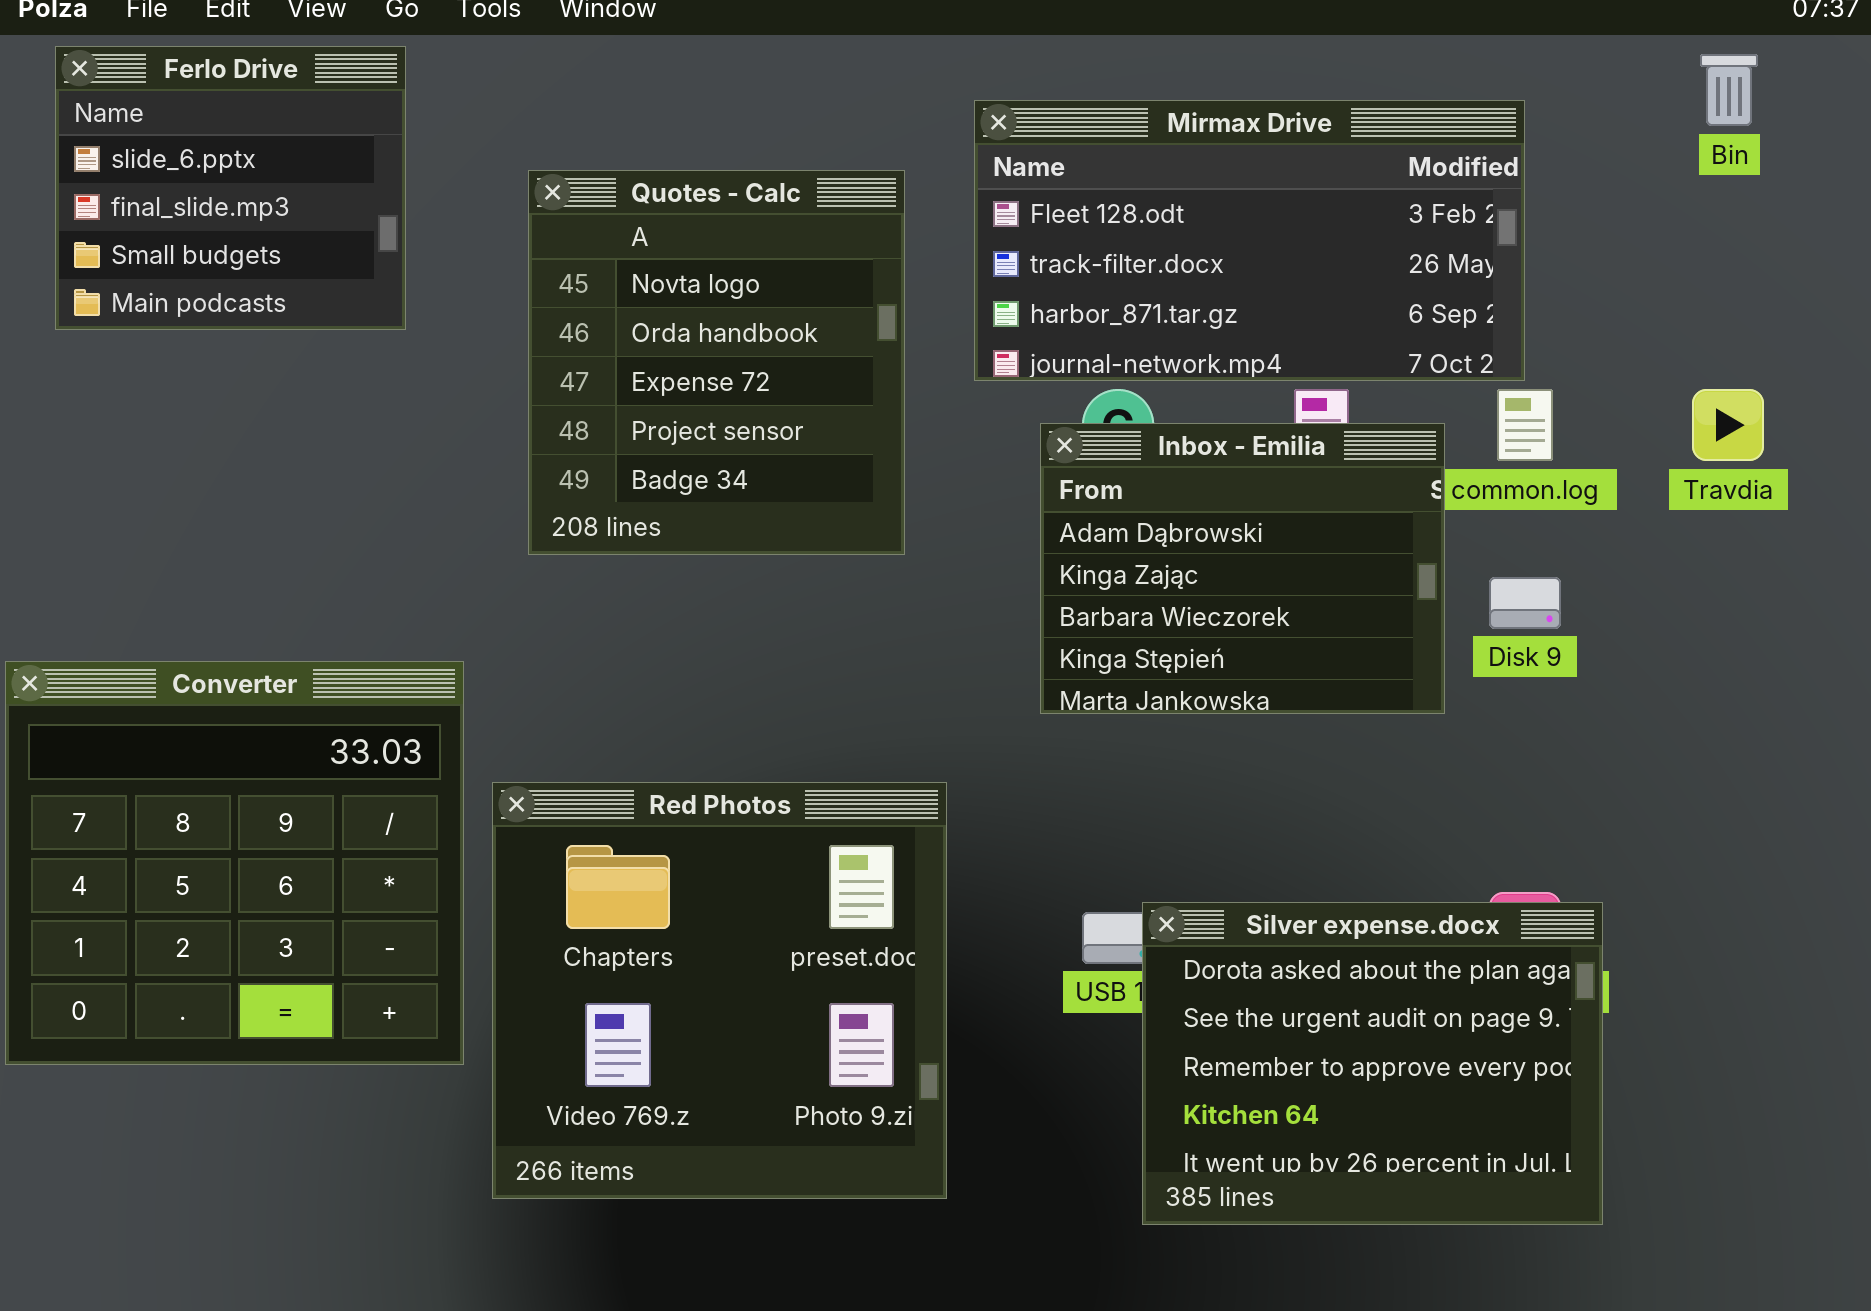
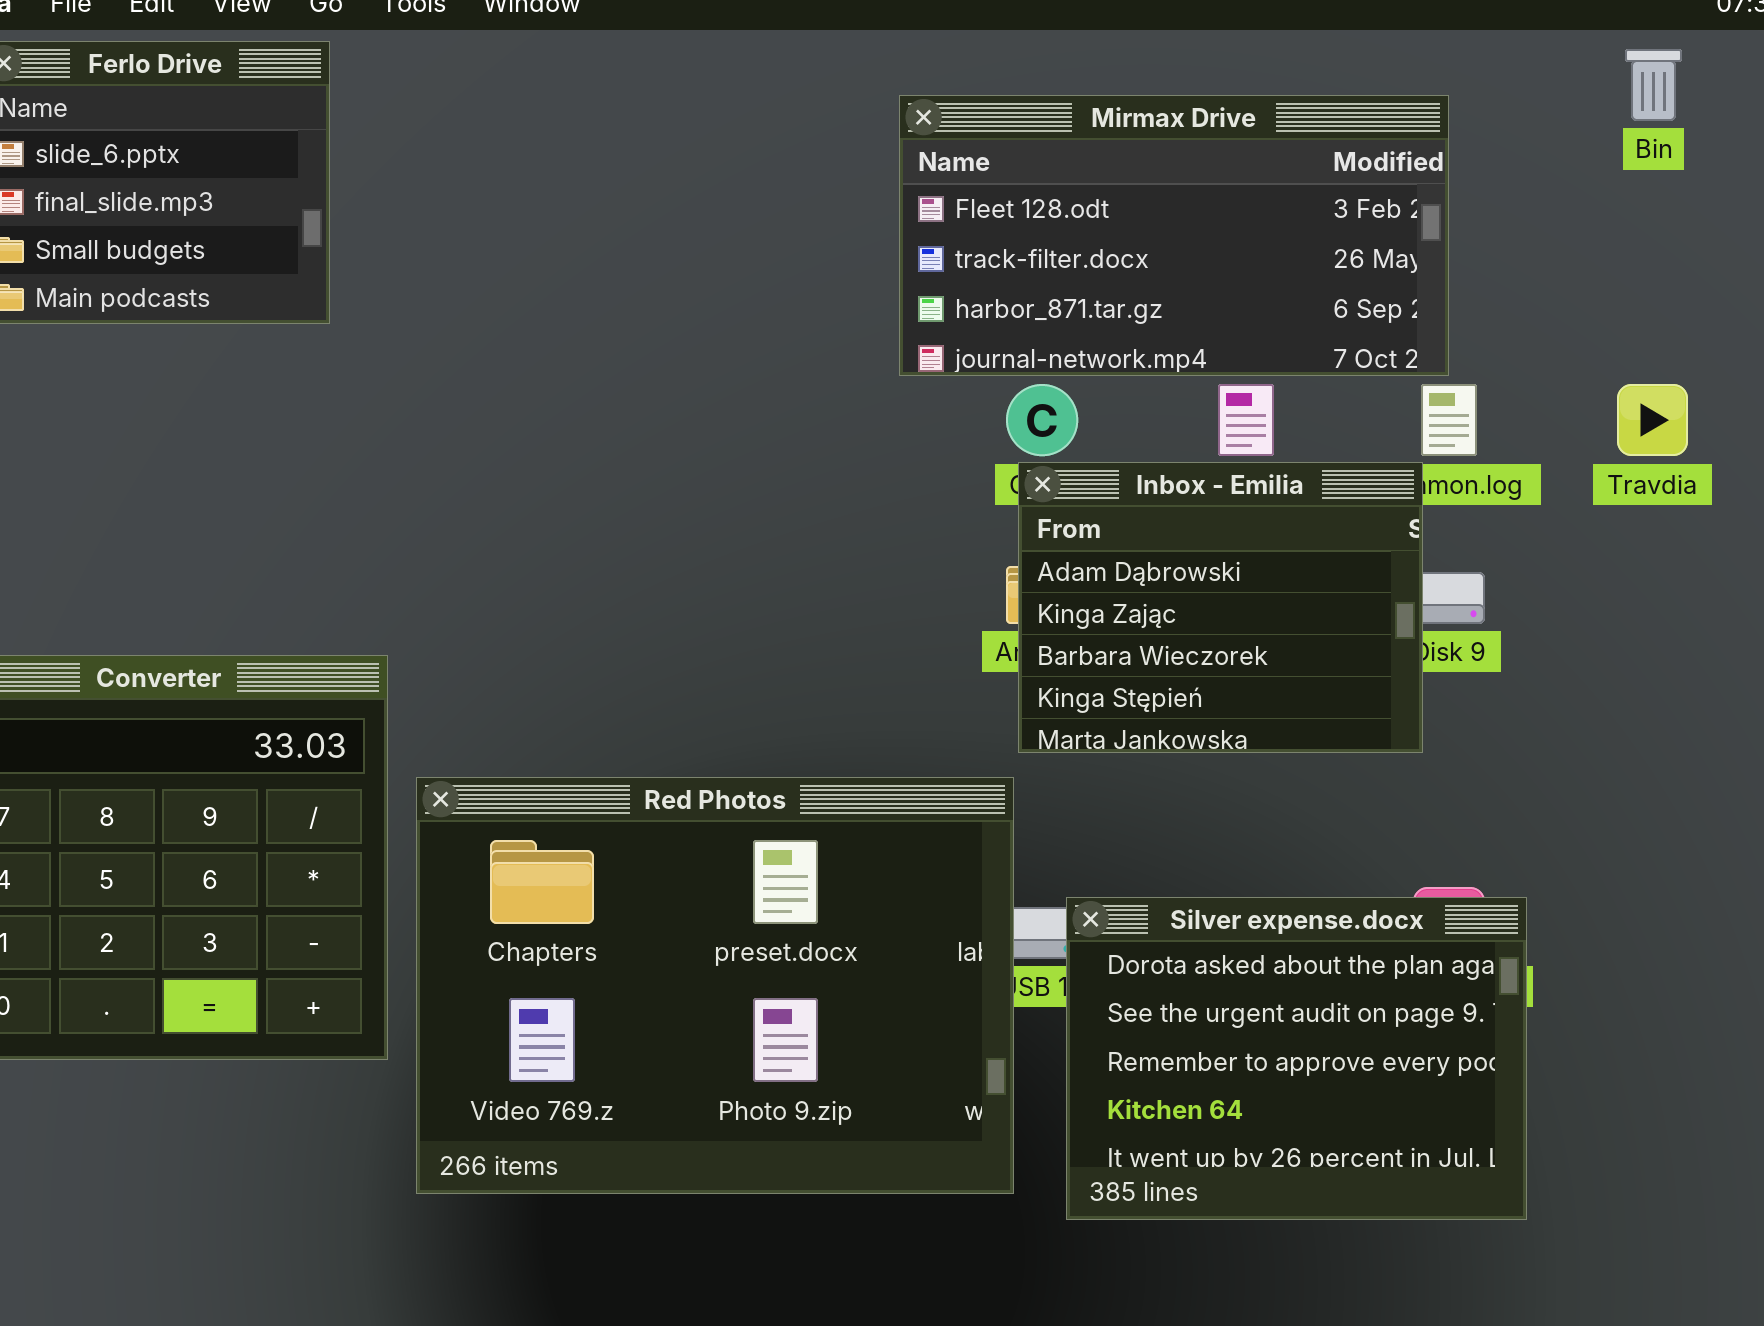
Quotes - Calc: [528,170,905,555] -> none, closed
Inbox - Emilia: [1040,423,1445,714] -> [1018,462,1423,753], moved
Red Photos: [492,782,947,1199] -> [416,777,1014,1194], resized

